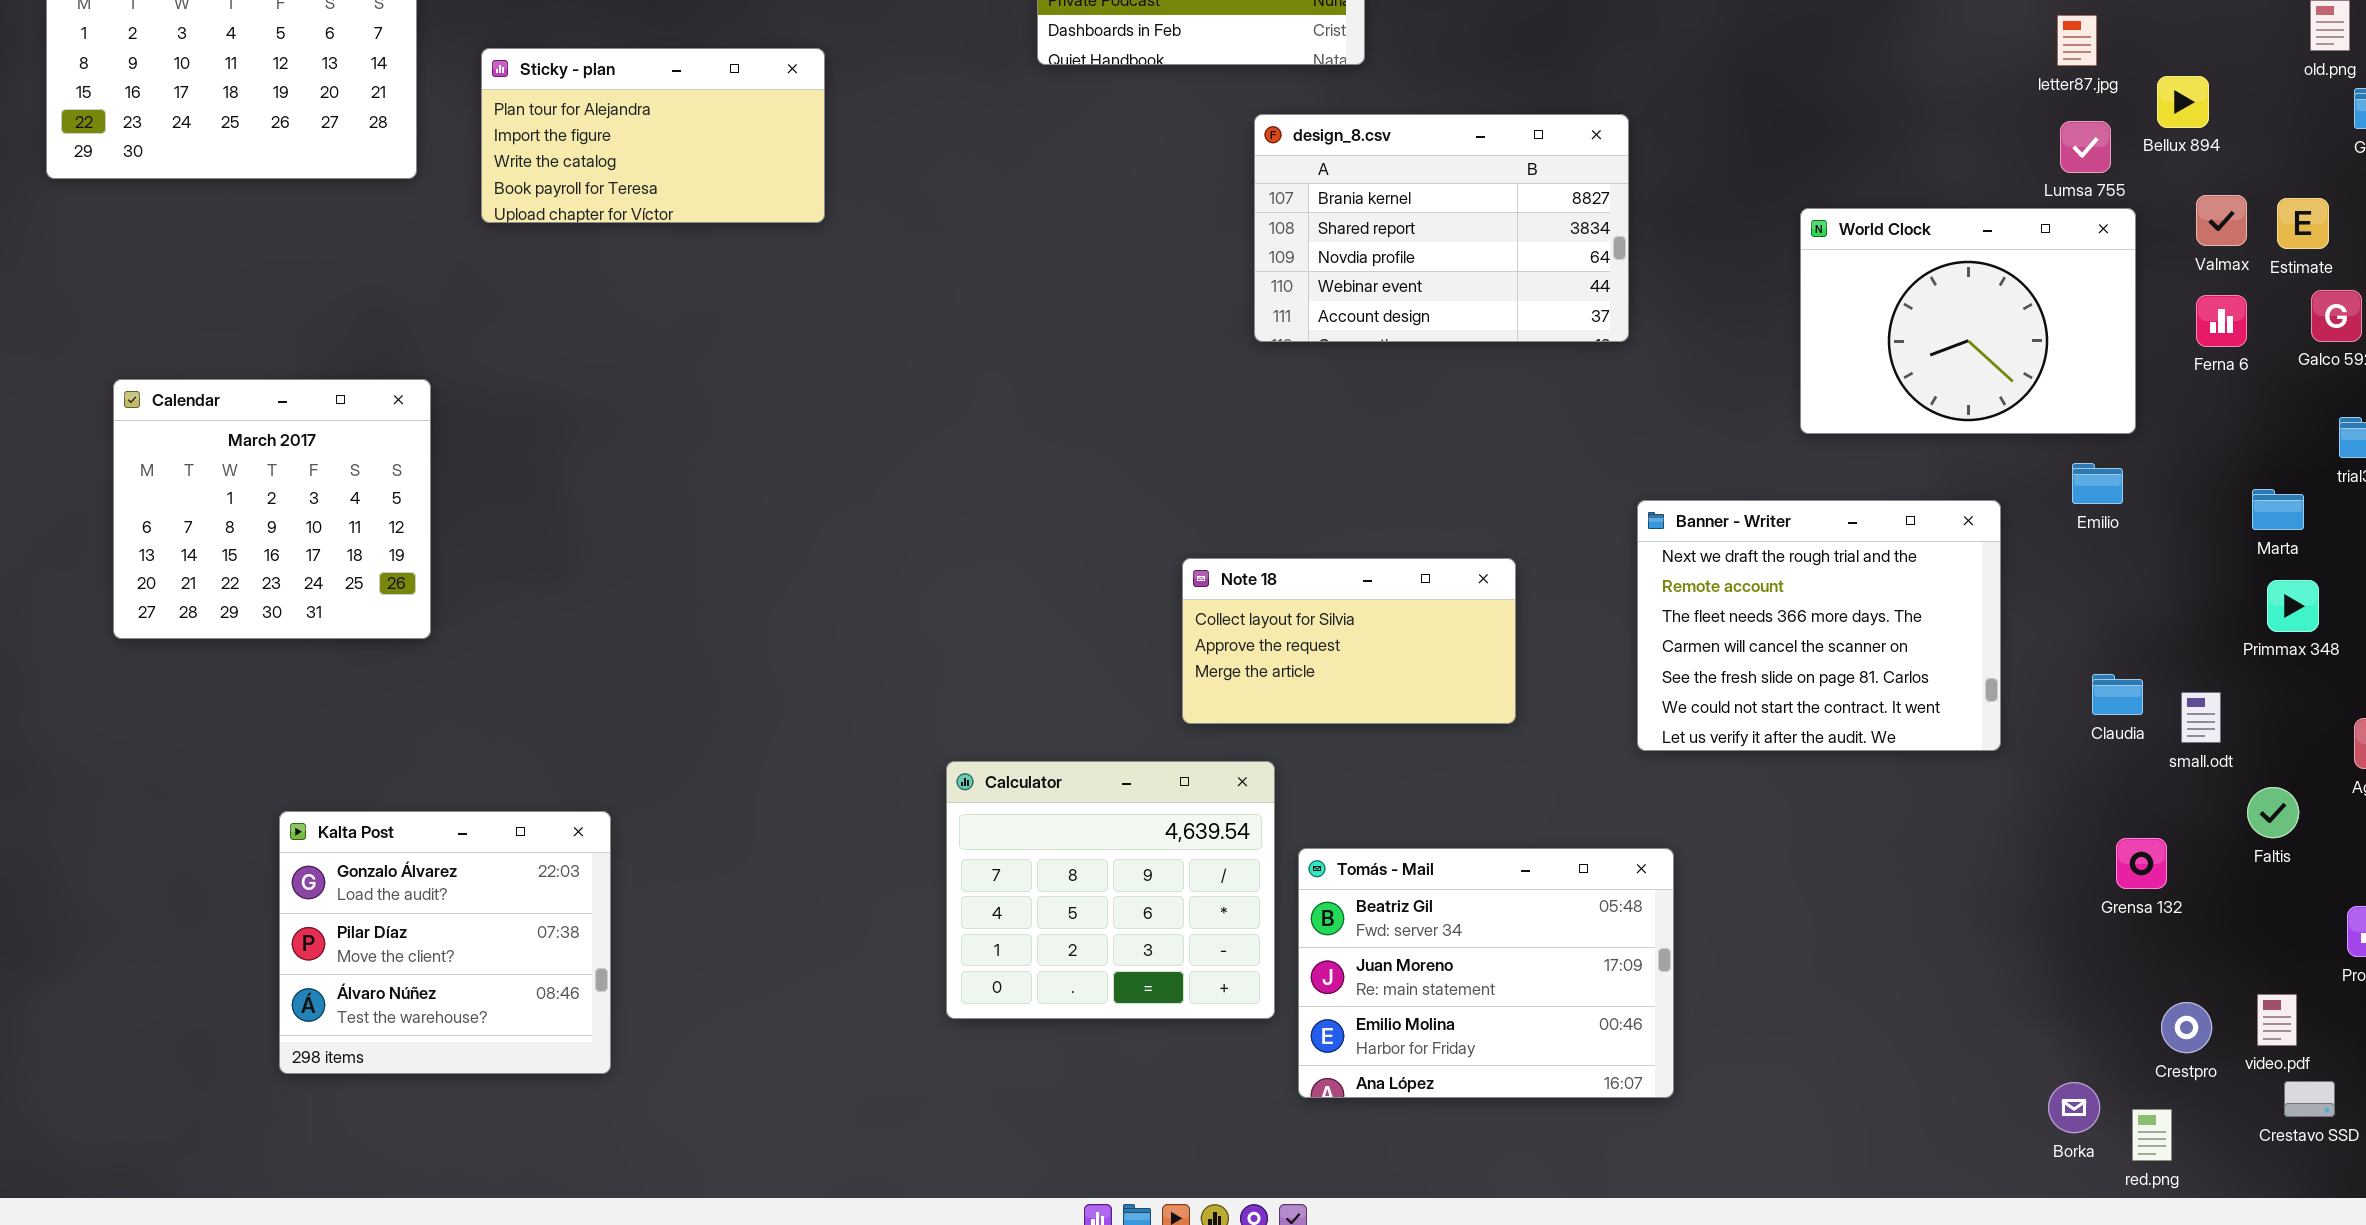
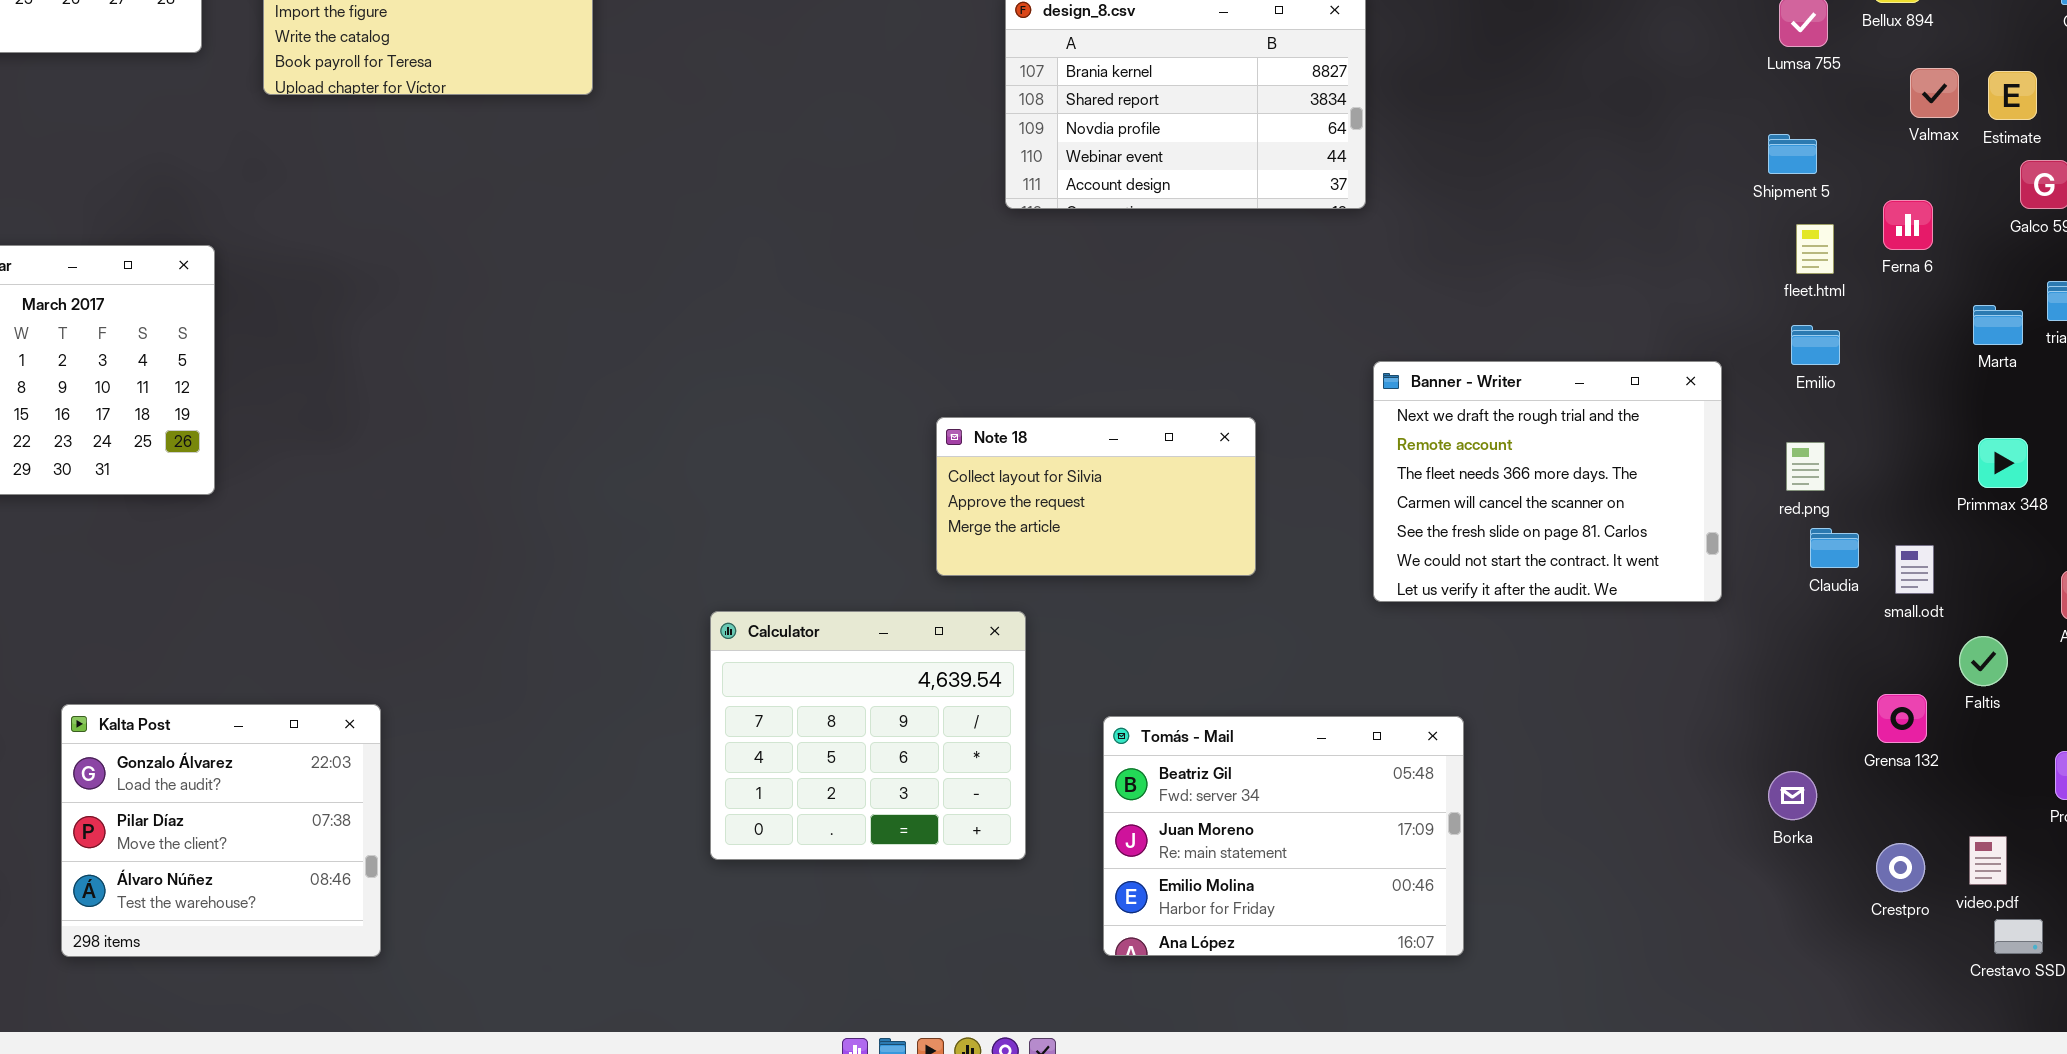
World Clock: [1800,208,2136,434] -> none, closed
Ferna 6: [2196,295,2247,347] -> [1883,200,1933,250], moved
Marta: [2252,489,2304,530] -> [1973,305,2023,345], moved
Kalta Post: [279,811,611,1074] -> [61,704,381,957], moved
Grensa 132: [2116,838,2167,889] -> [1877,694,1927,743], moved
Tomás - Mail: [1298,848,1674,1098] -> [1103,716,1464,956], moved
Borka: [2048,1082,2100,1133] -> [1768,771,1817,820], moved
red.png: [2132,1109,2172,1161] -> [1786,442,1825,491], moved

